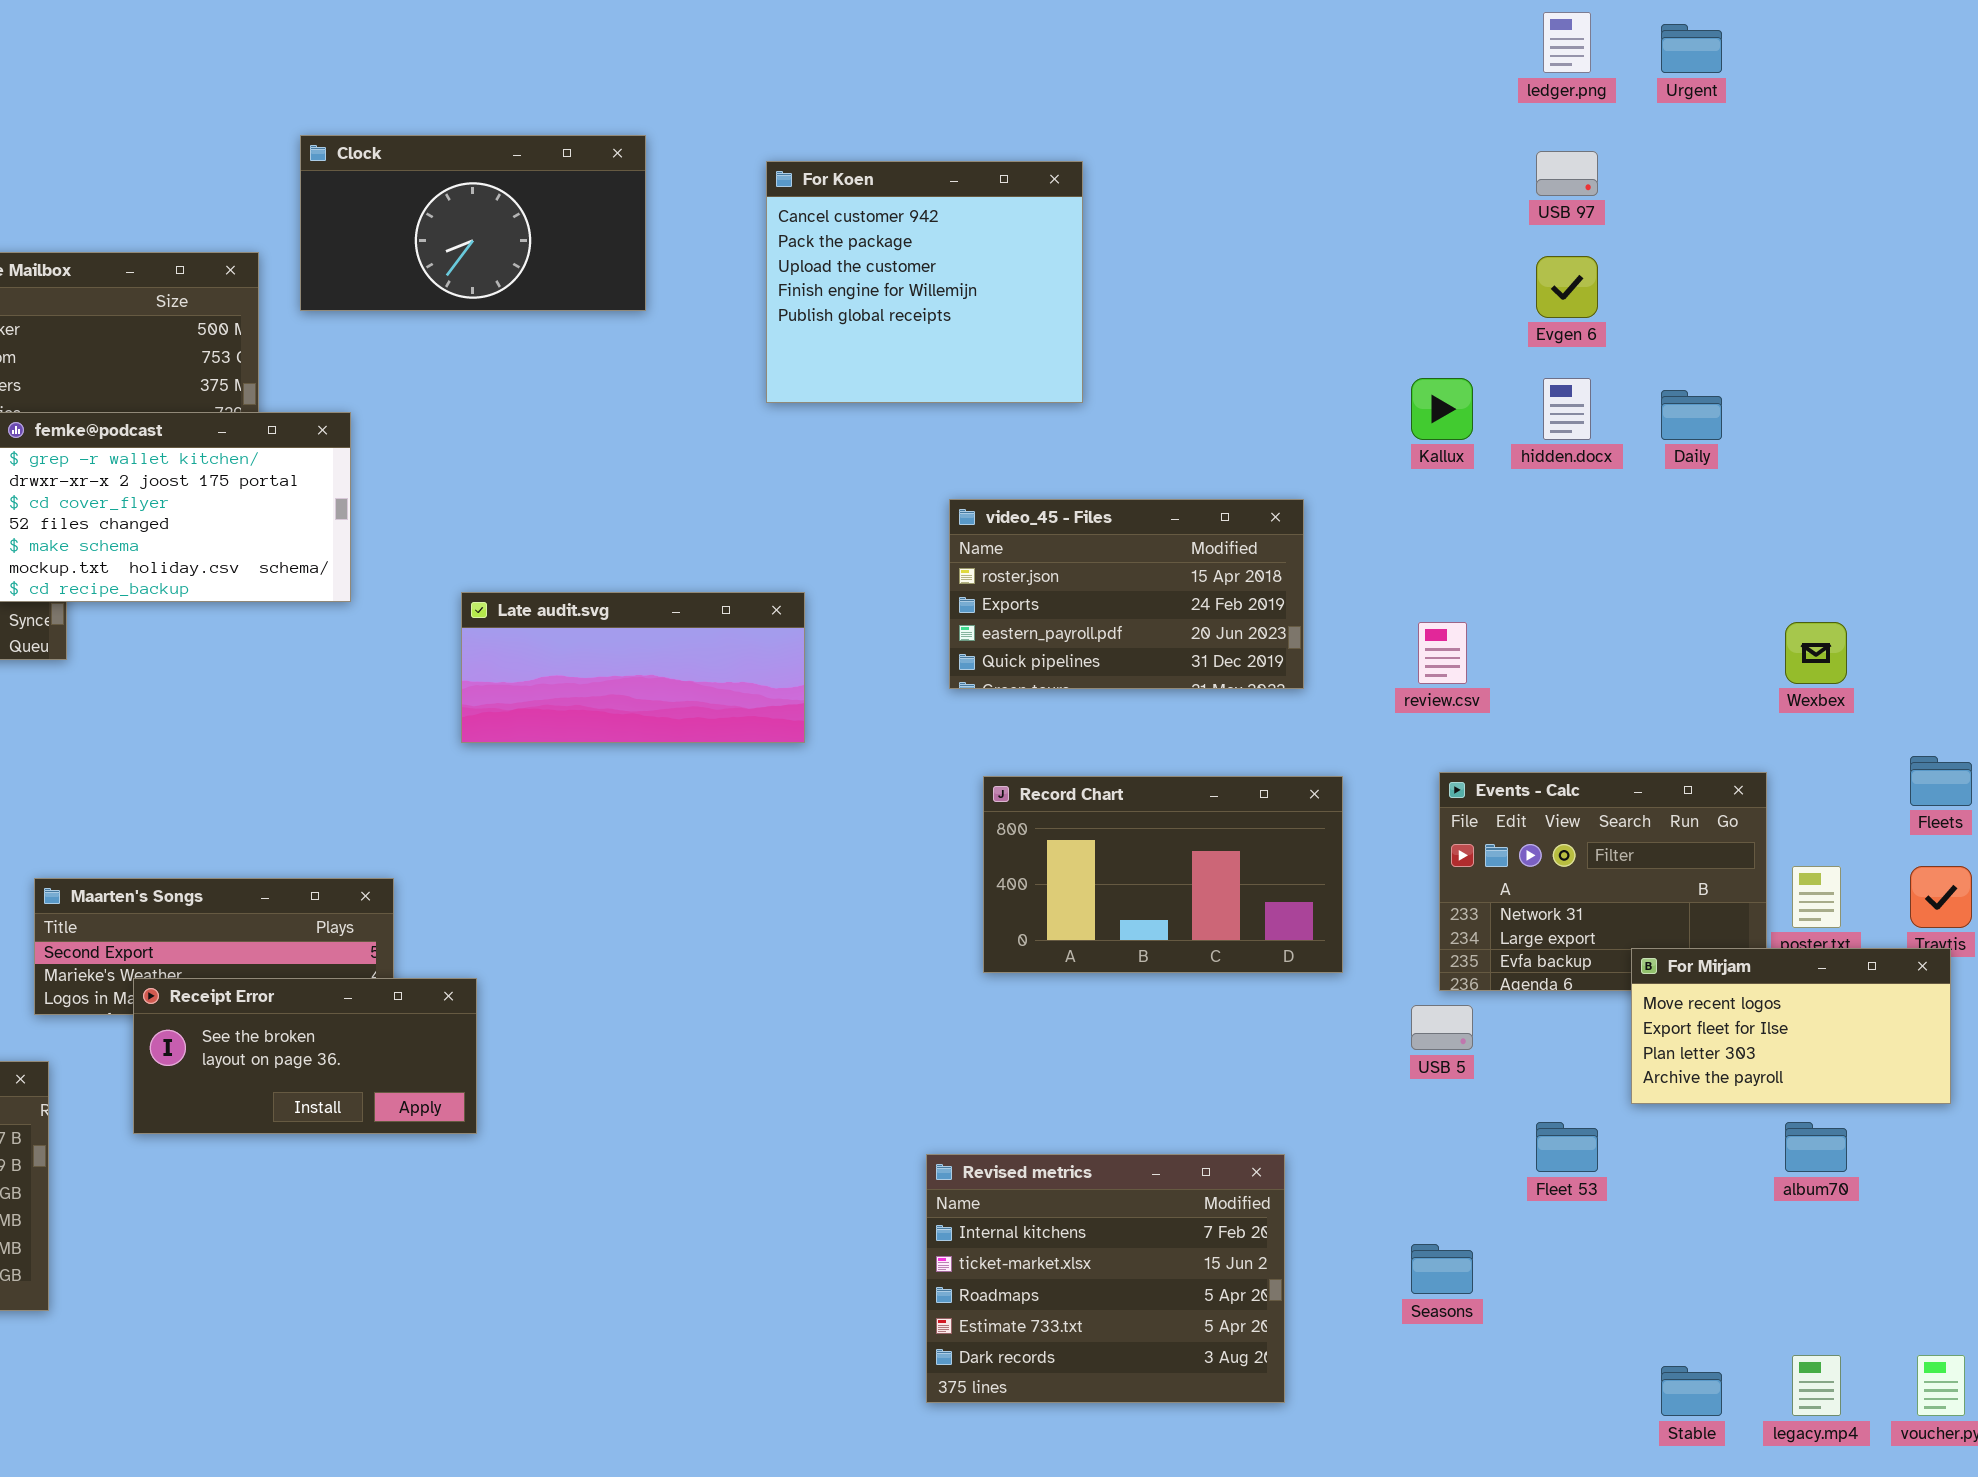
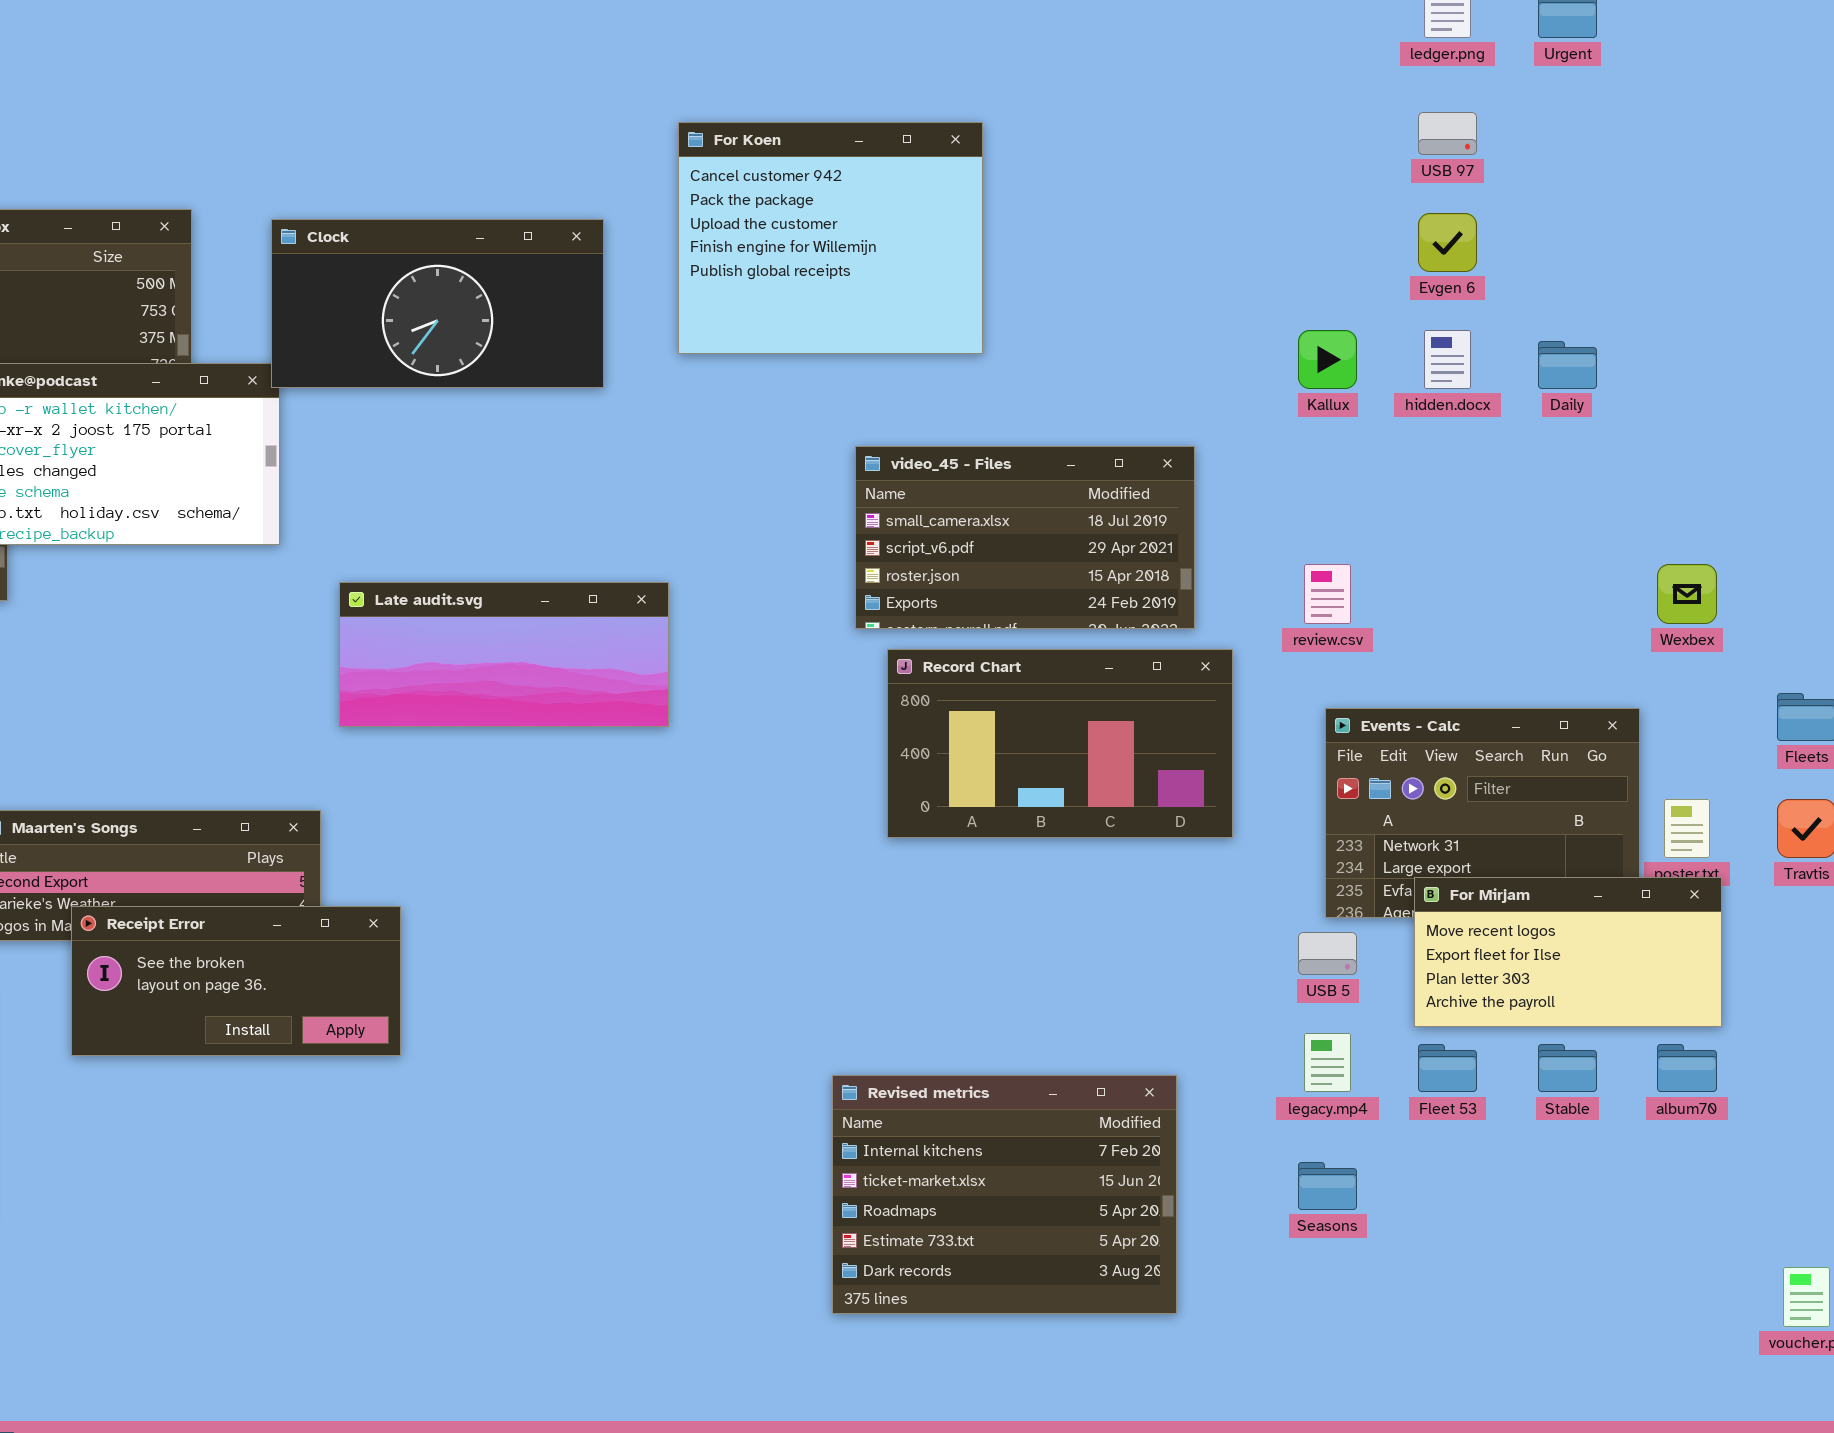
Clock: [300,135,646,311] -> [271,219,604,388], moved
video_45 - Files: [949,499,1304,689] -> [855,446,1195,629], scrolled up 2 rows
Late audit.svg: [461,592,805,743] -> [339,582,669,727], moved
Record Chart: [983,776,1343,973] -> [887,649,1233,838], moved
For Mirjam: [1631,948,1951,1104] -> [1414,877,1722,1027], moved
legacy.mp4: [1792,1355,1841,1416] -> [1304,1033,1351,1092], moved
Stable: [1661,1366,1722,1416] -> [1538,1044,1597,1092], moved

